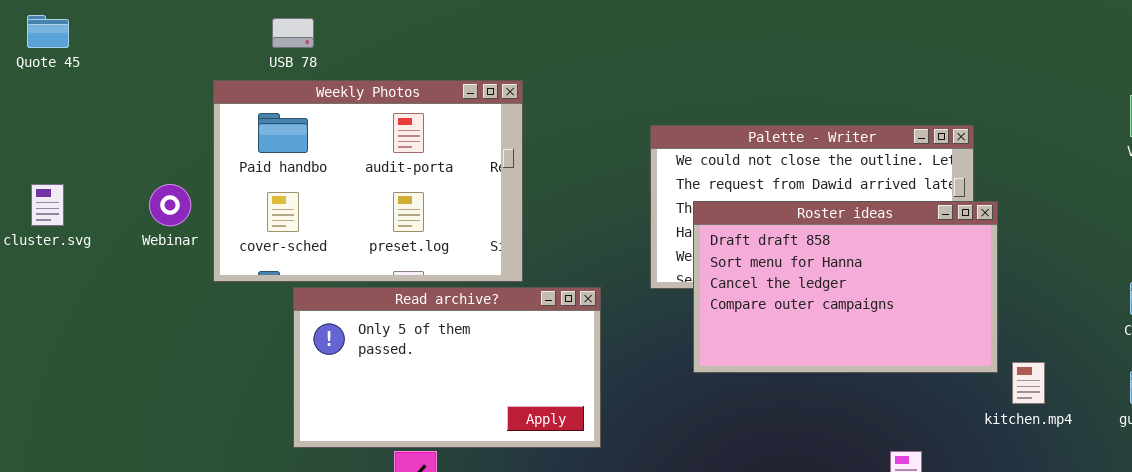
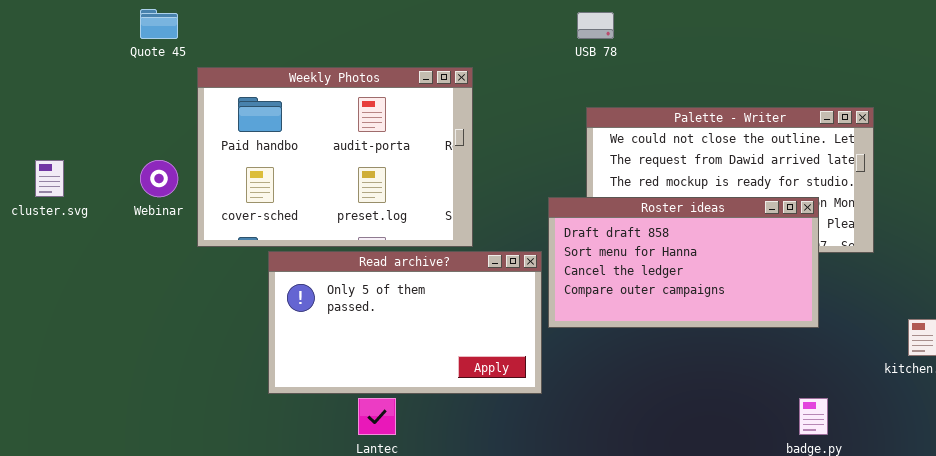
Quote 45: [27,15,69,48] -> [140,9,178,39], moved
USB 78: [272,18,314,48] -> [577,12,614,39], moved
Roster ideas: [693,201,998,373] -> [548,197,819,328], moved, resized

